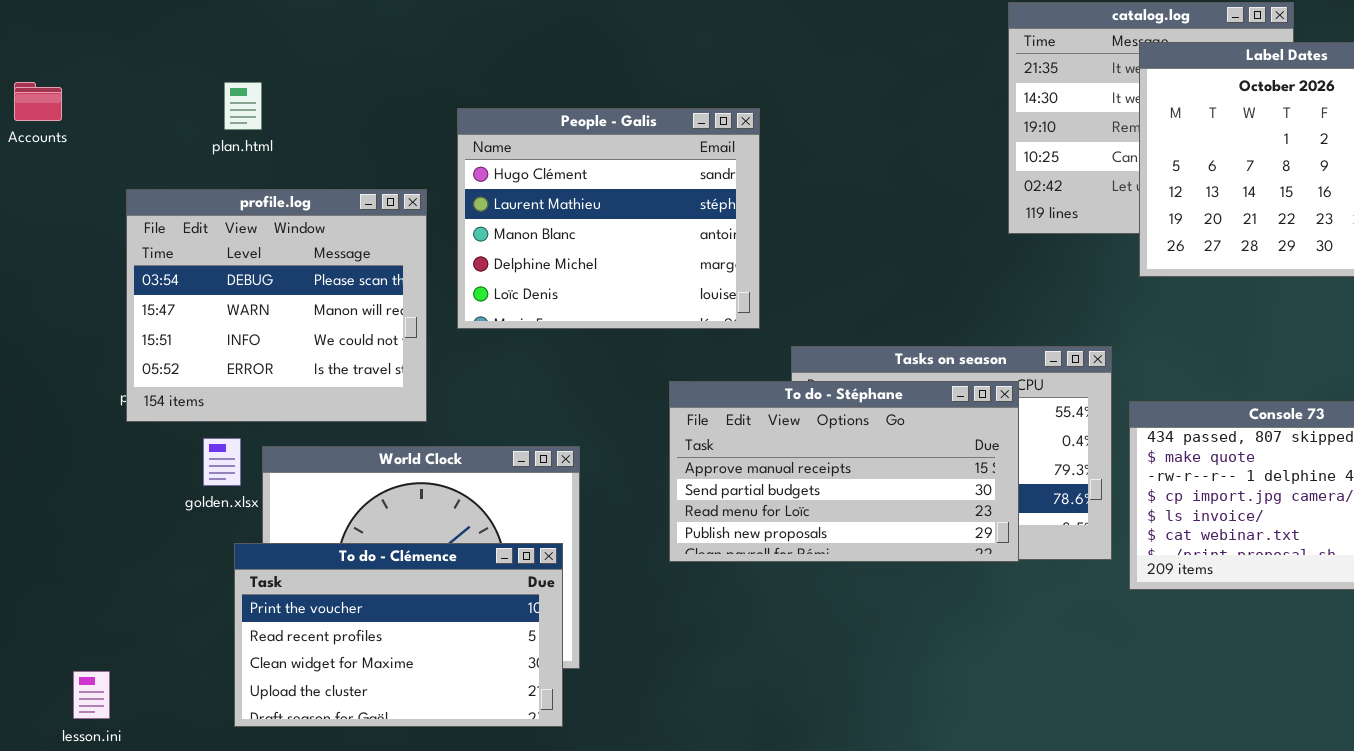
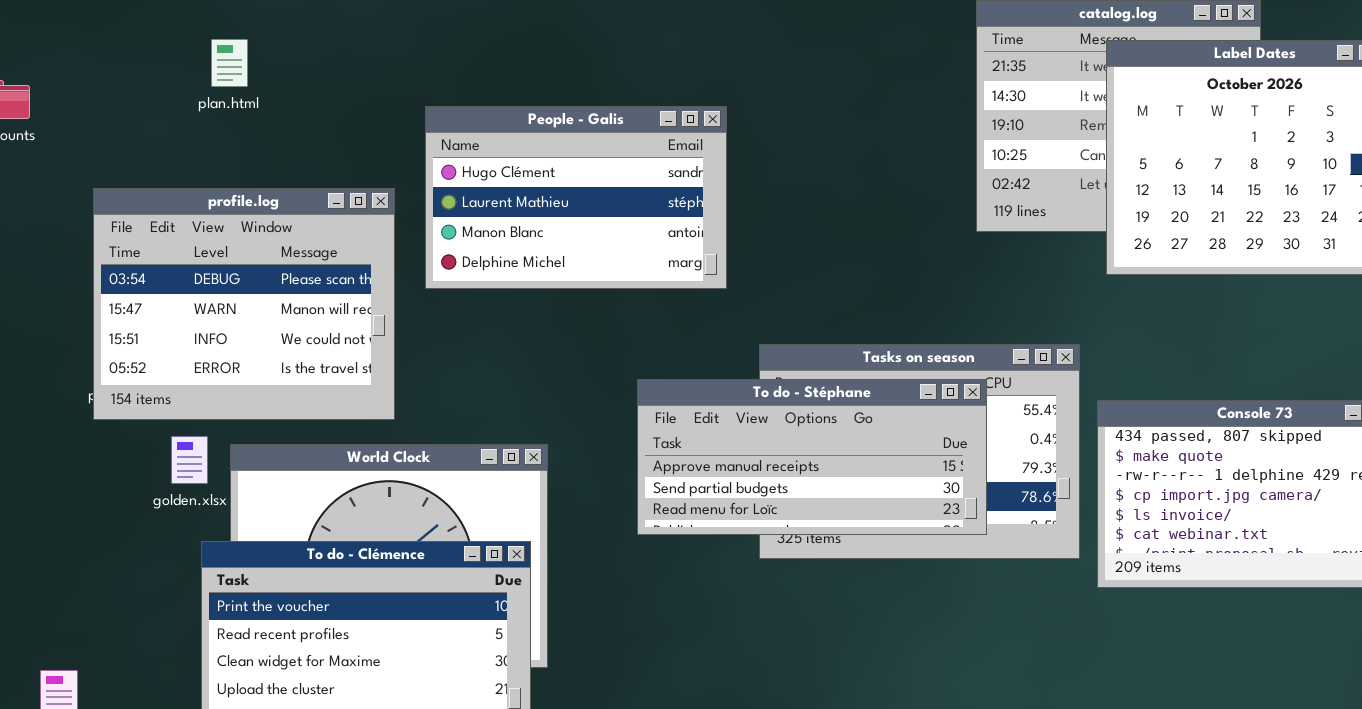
plan.html: [224,82,262,130] -> [211,39,248,87], moved
People - Galis: [457,108,760,329] -> [425,106,727,289], resized
To do - Stéphane: [669,381,1019,562] -> [637,379,987,535], resized

